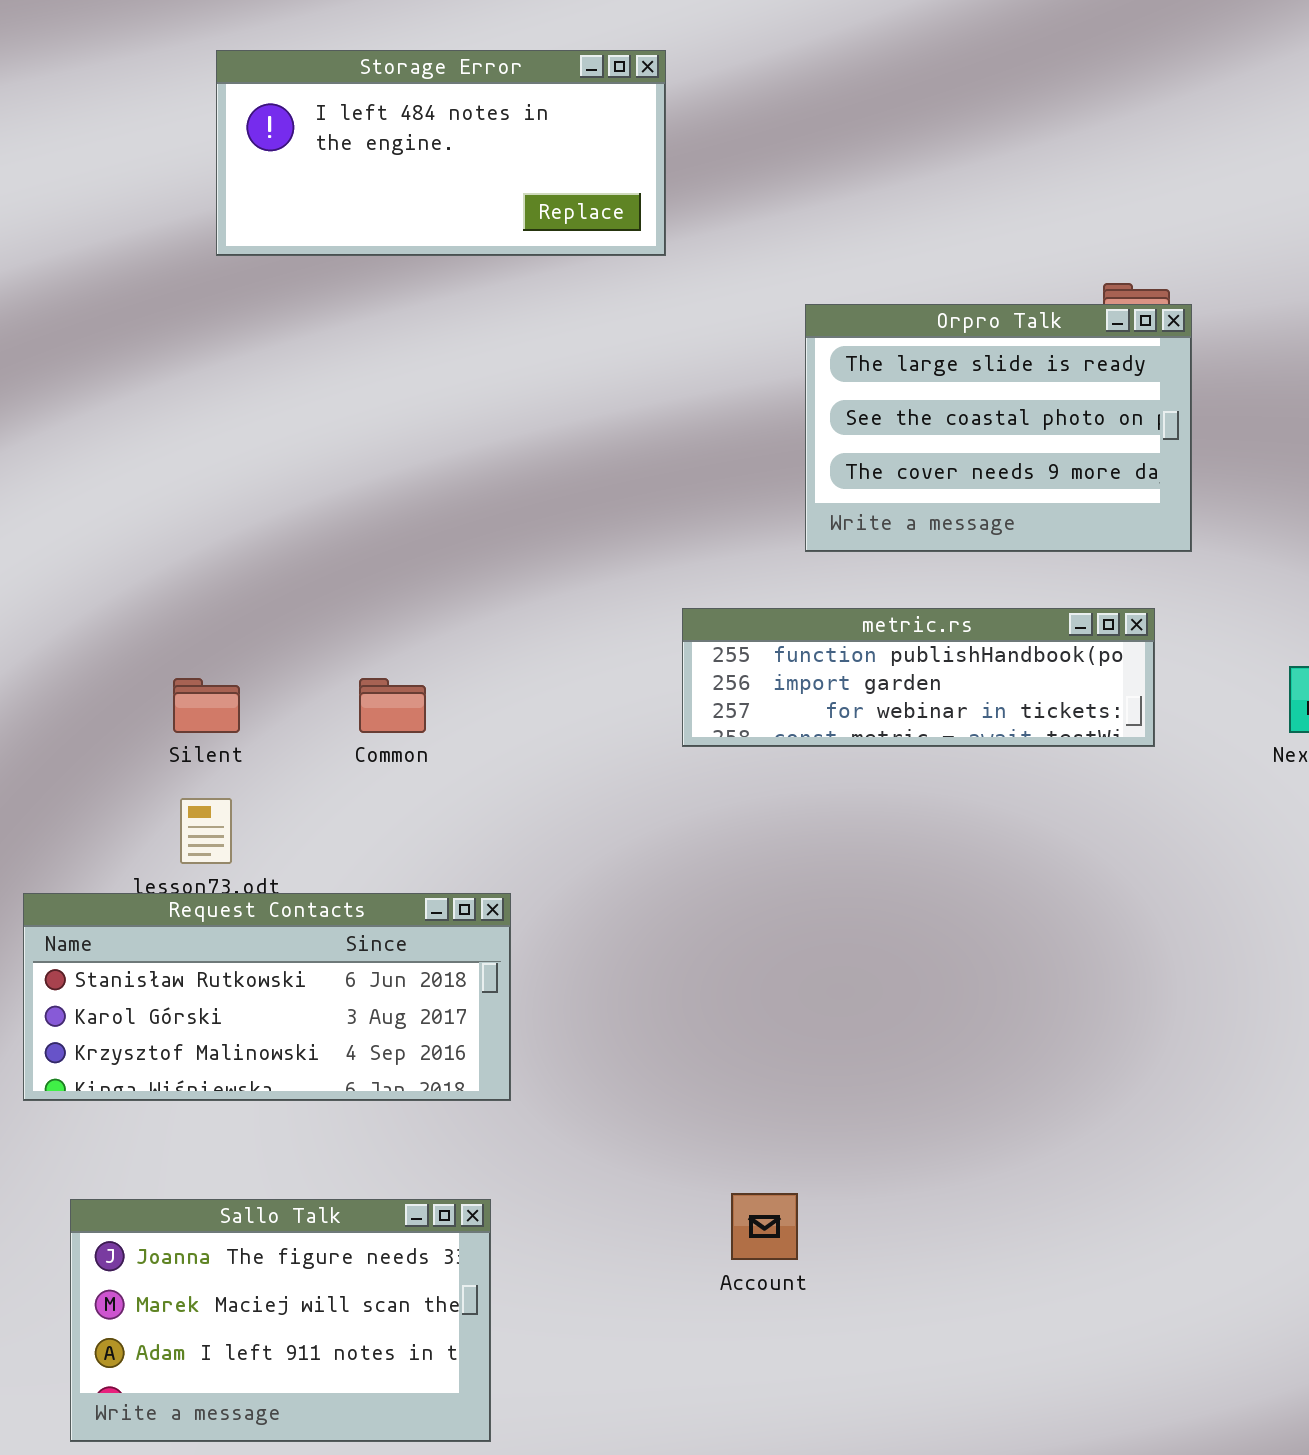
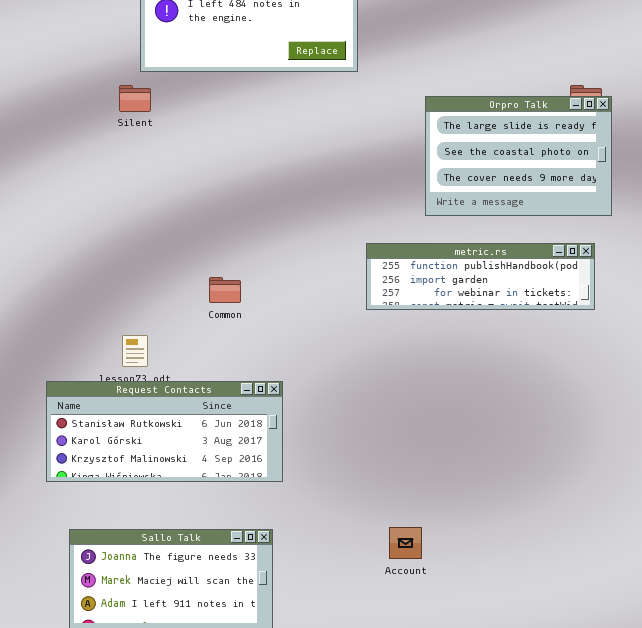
Silent: [173,678,240,733] -> [119,85,151,112], moved

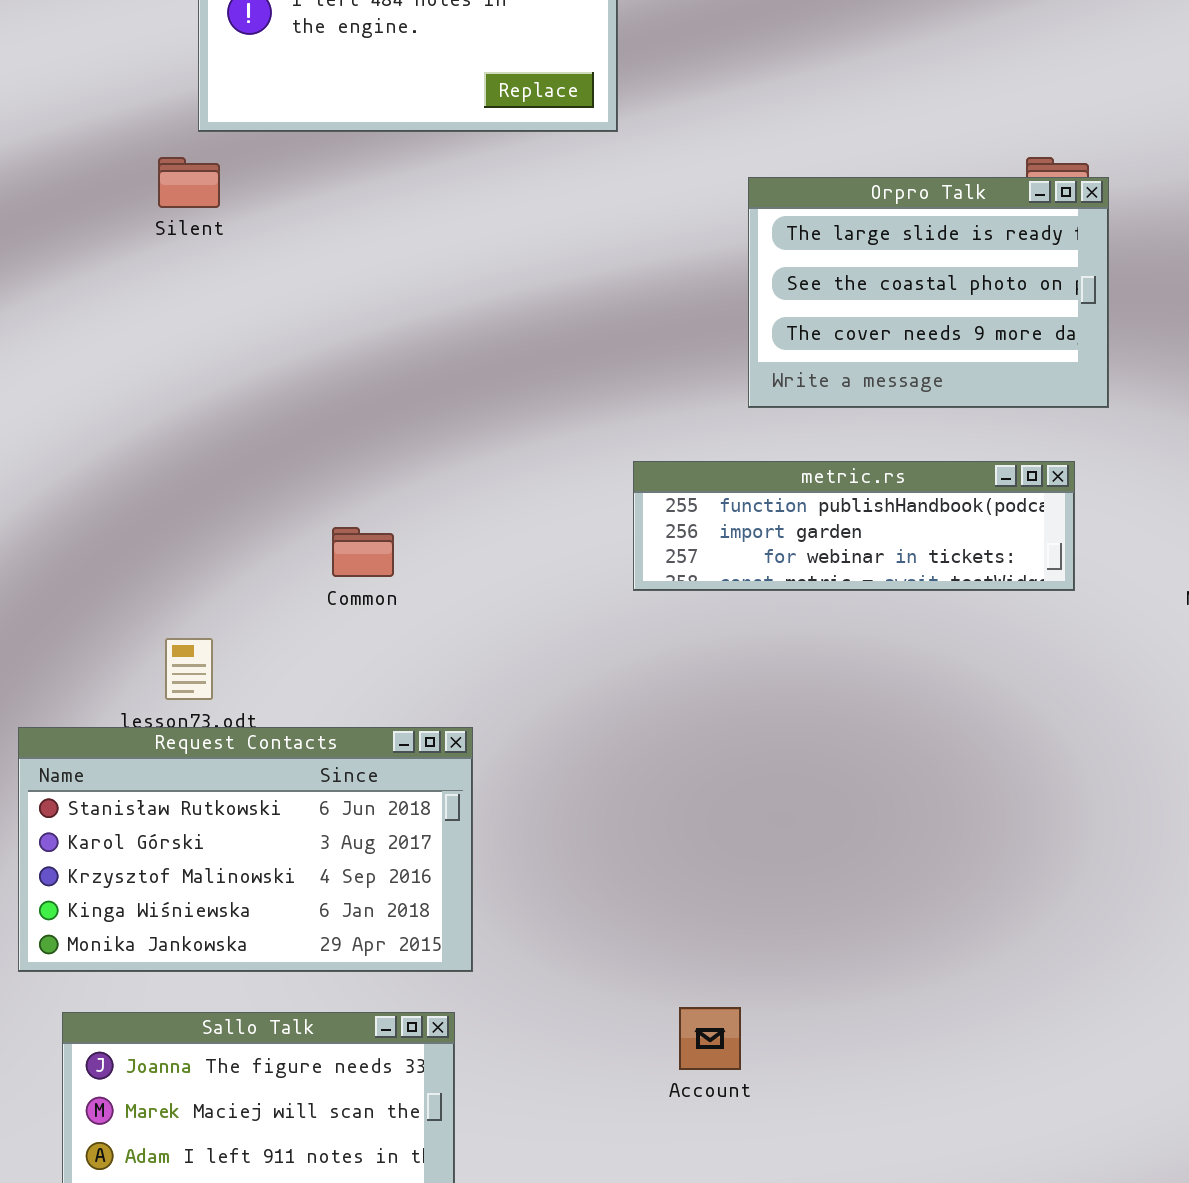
Request Contacts: [46,381,283,482] -> [18,727,473,972], resized

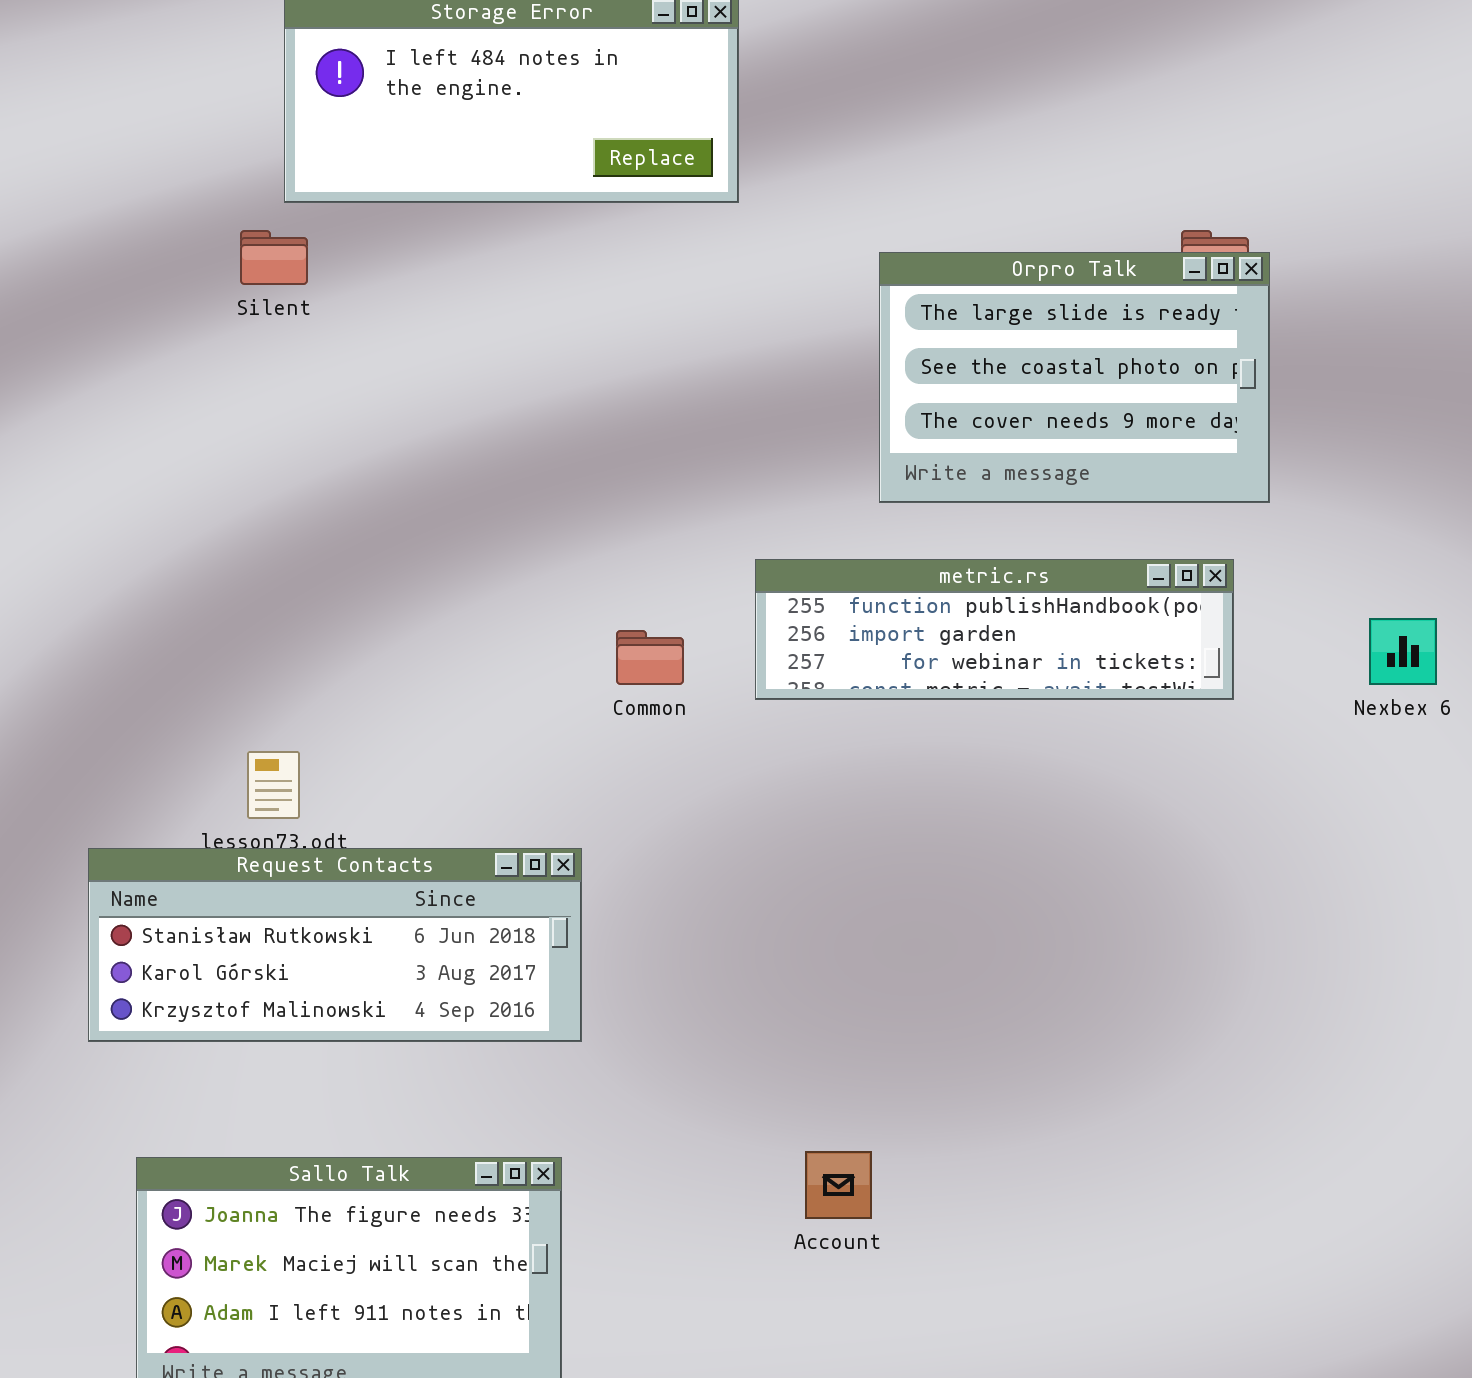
Common: [332,527,394,577] -> [616,630,684,685], moved
Request Contacts: [18,727,473,972] -> [88,848,582,1042], resized

